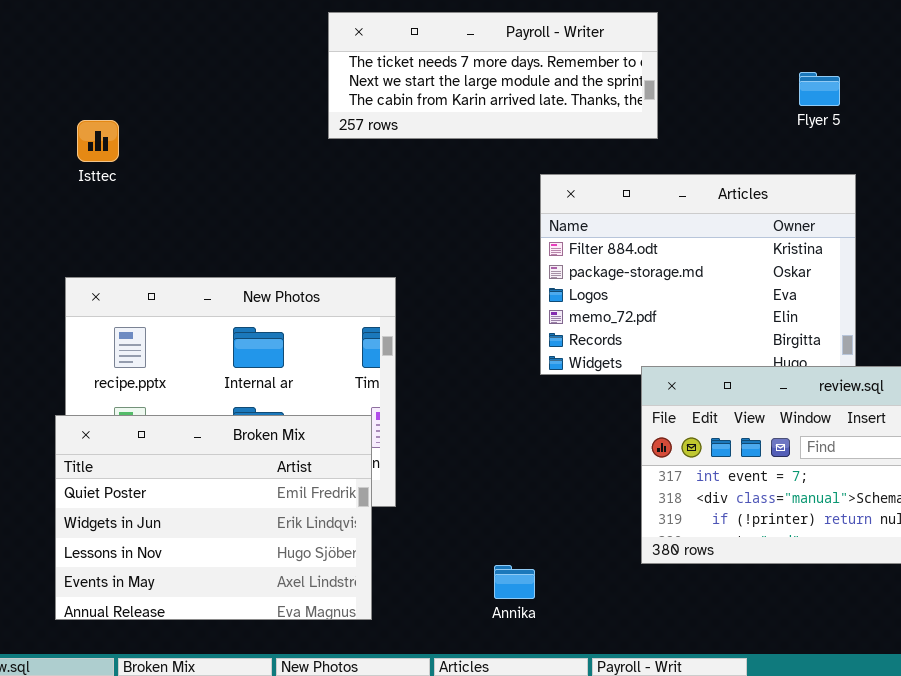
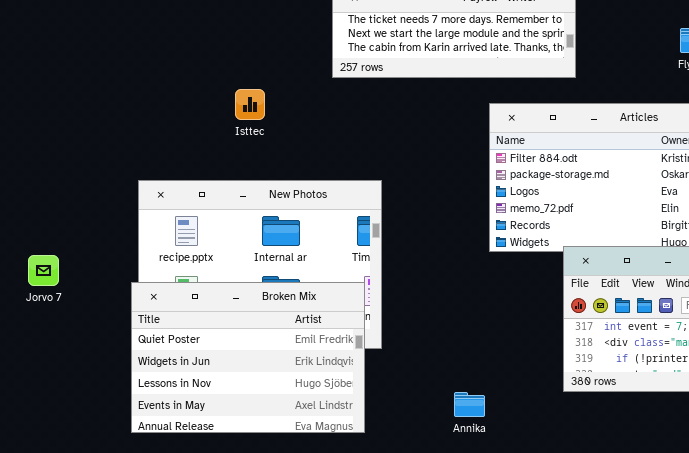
Isttec: [77,120,119,162] -> [235,89,265,120], moved

